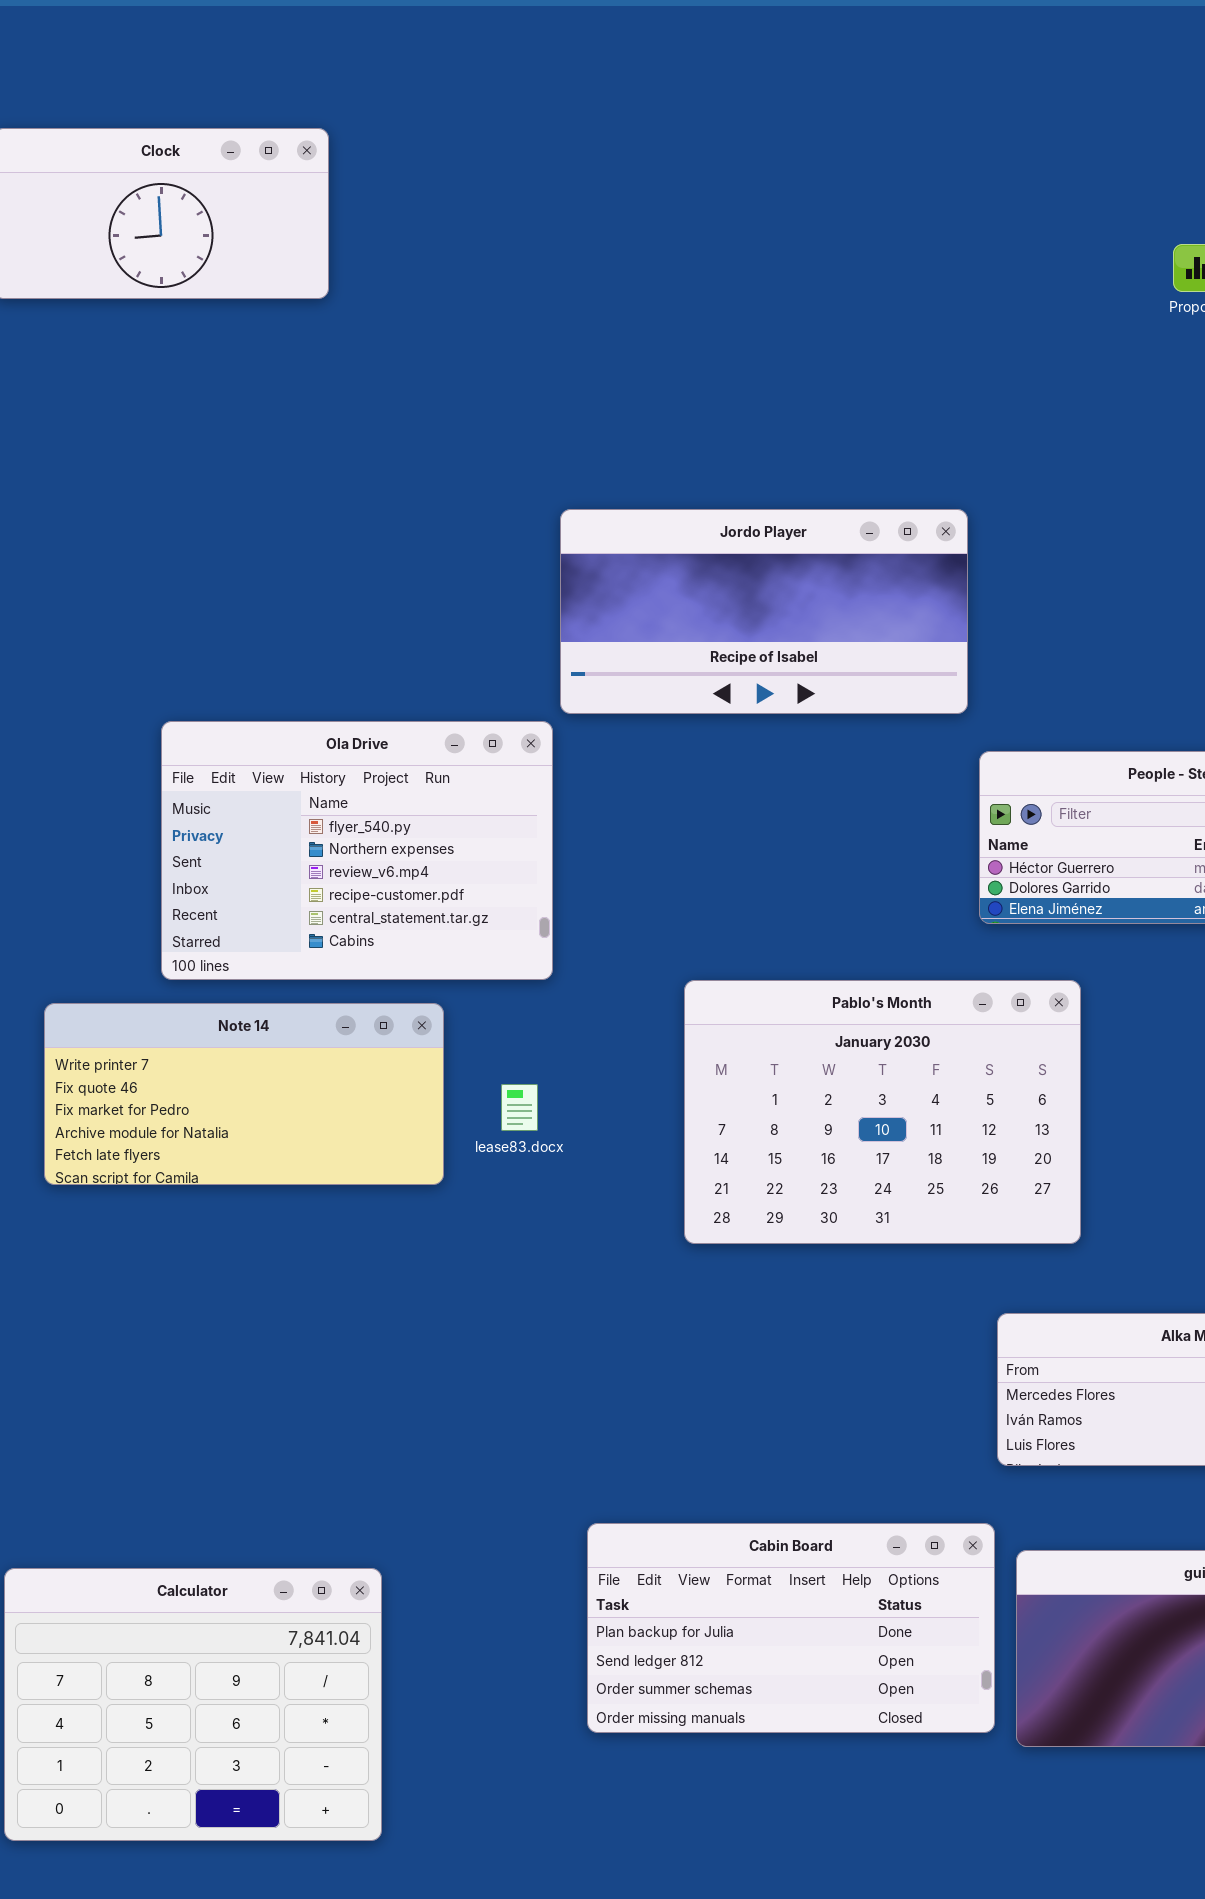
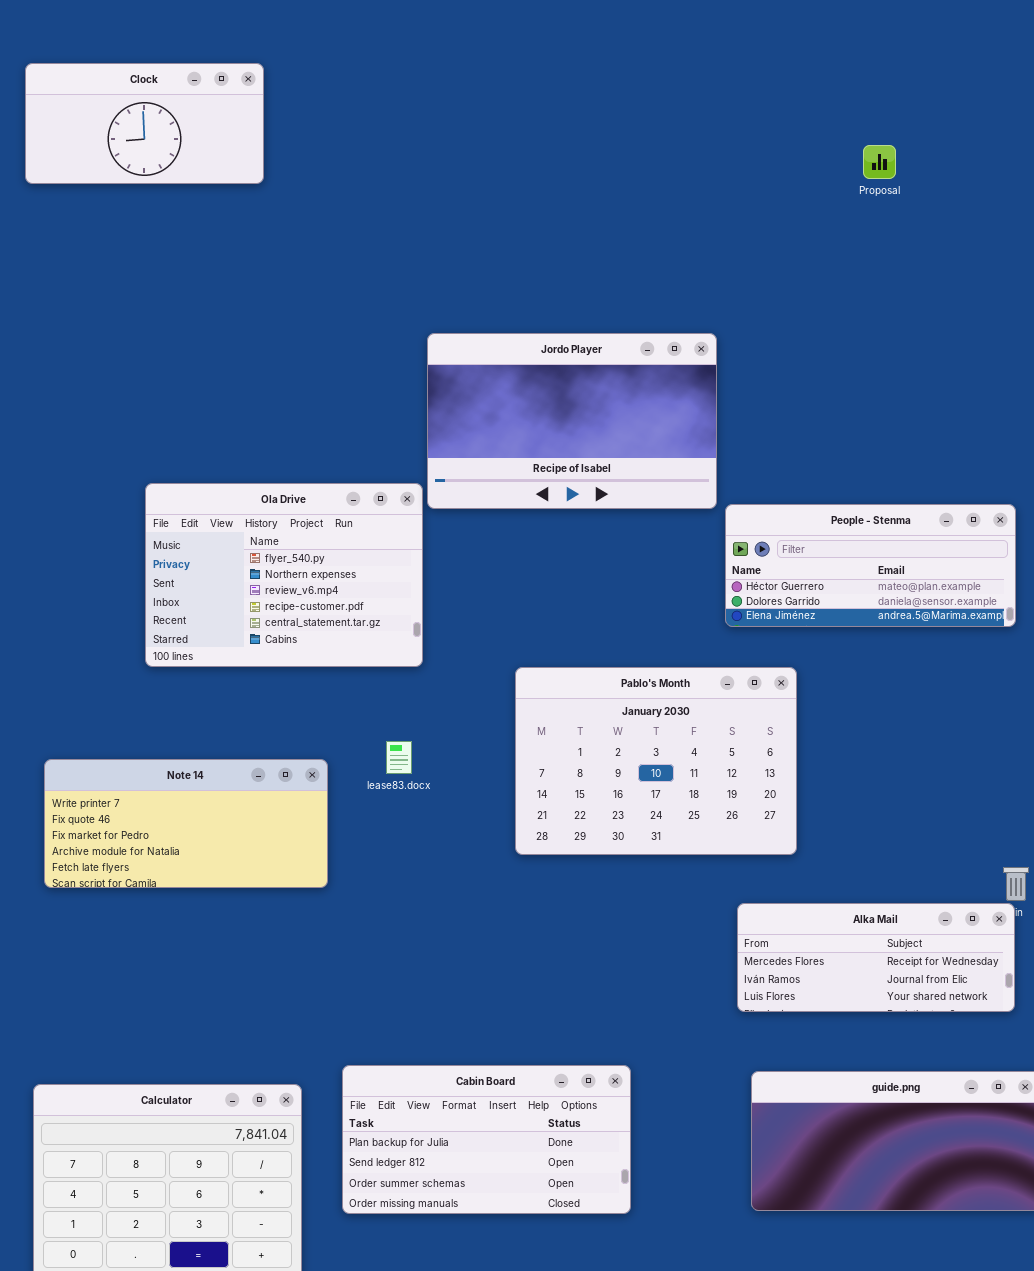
Jordo Player: [560,509,968,714] -> [427,333,717,509], resized
Note 14: [44,1003,444,1185] -> [44,759,328,888], moved
Cabin Board: [587,1523,995,1733] -> [342,1065,631,1214], moved

